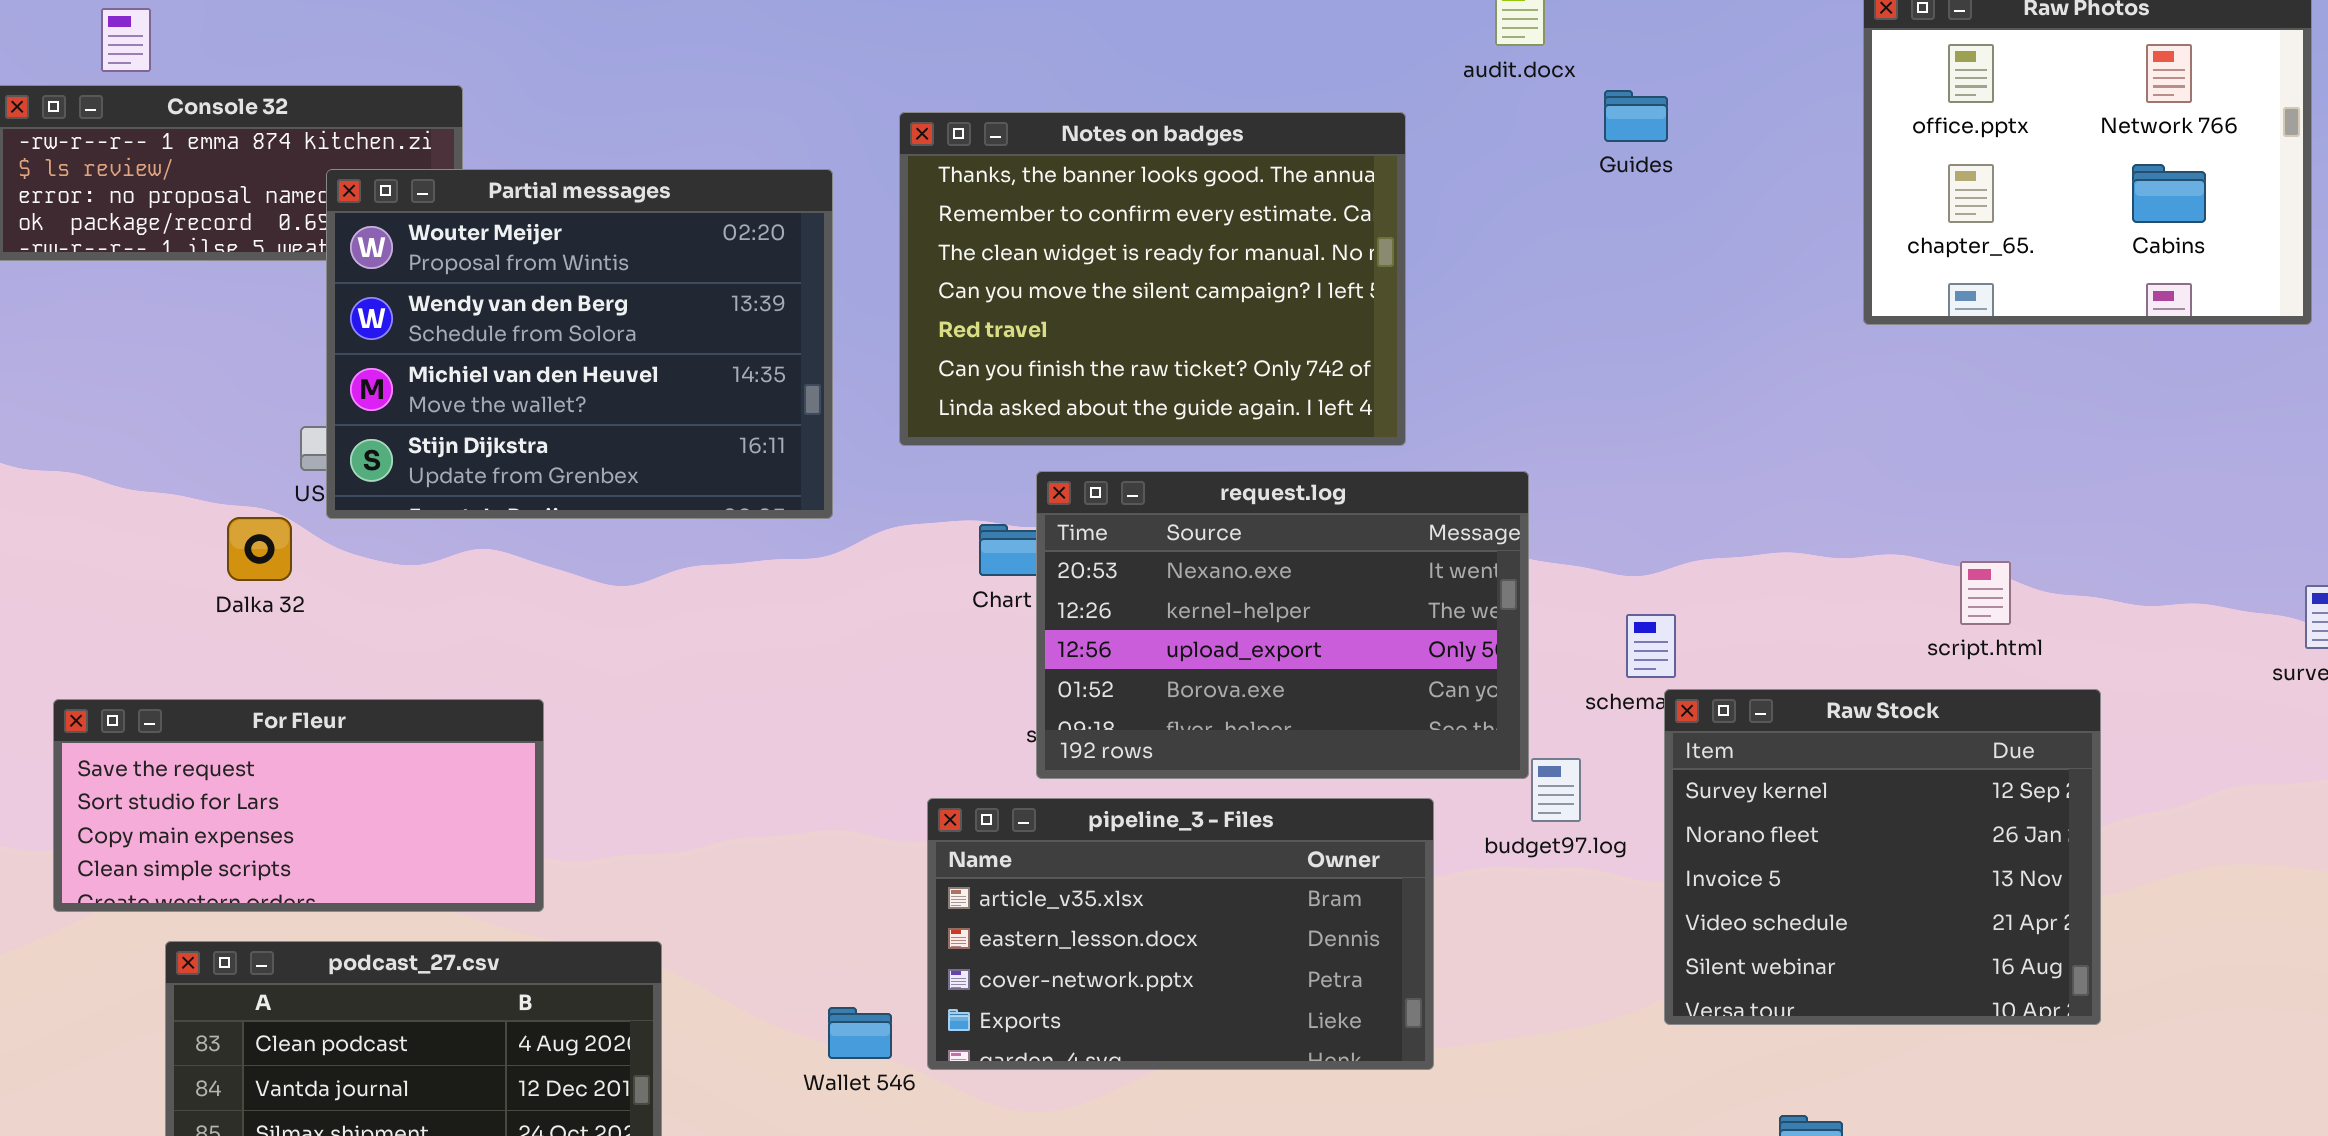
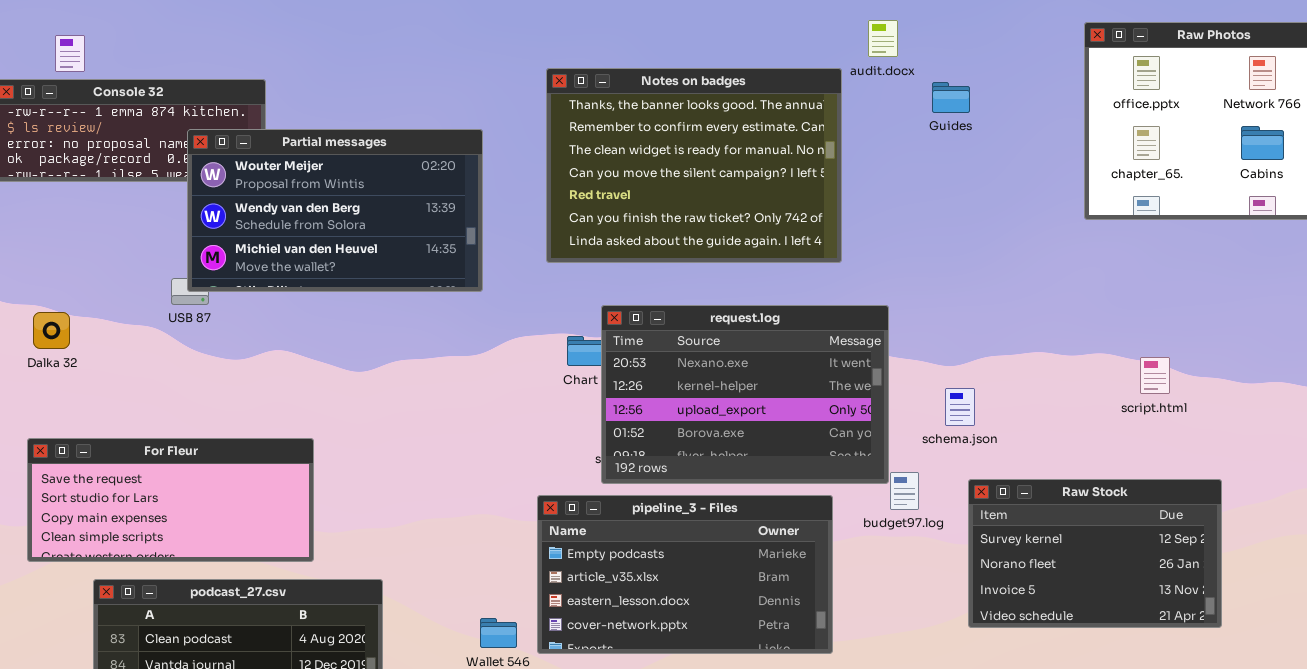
Notes on badges: [899,112,1406,446] -> [546,68,842,263], moved
Partial messages: [326,169,833,519] -> [187,129,483,292], resized
Dalka 32: [227,517,292,581] -> [33,312,70,349], moved
Raw Stock: [1664,689,2101,1025] -> [968,479,1222,628], resized
pipeline_3 - Files: [927,798,1434,1070] -> [537,495,833,654], scrolled up 1 row

